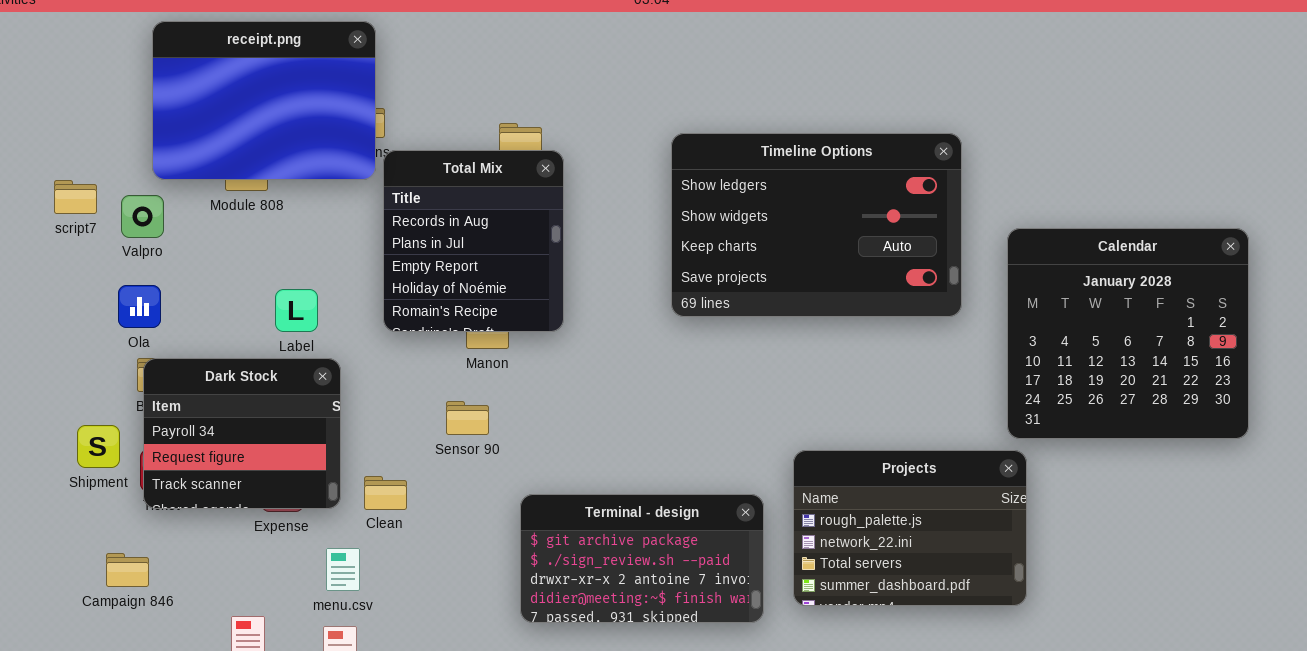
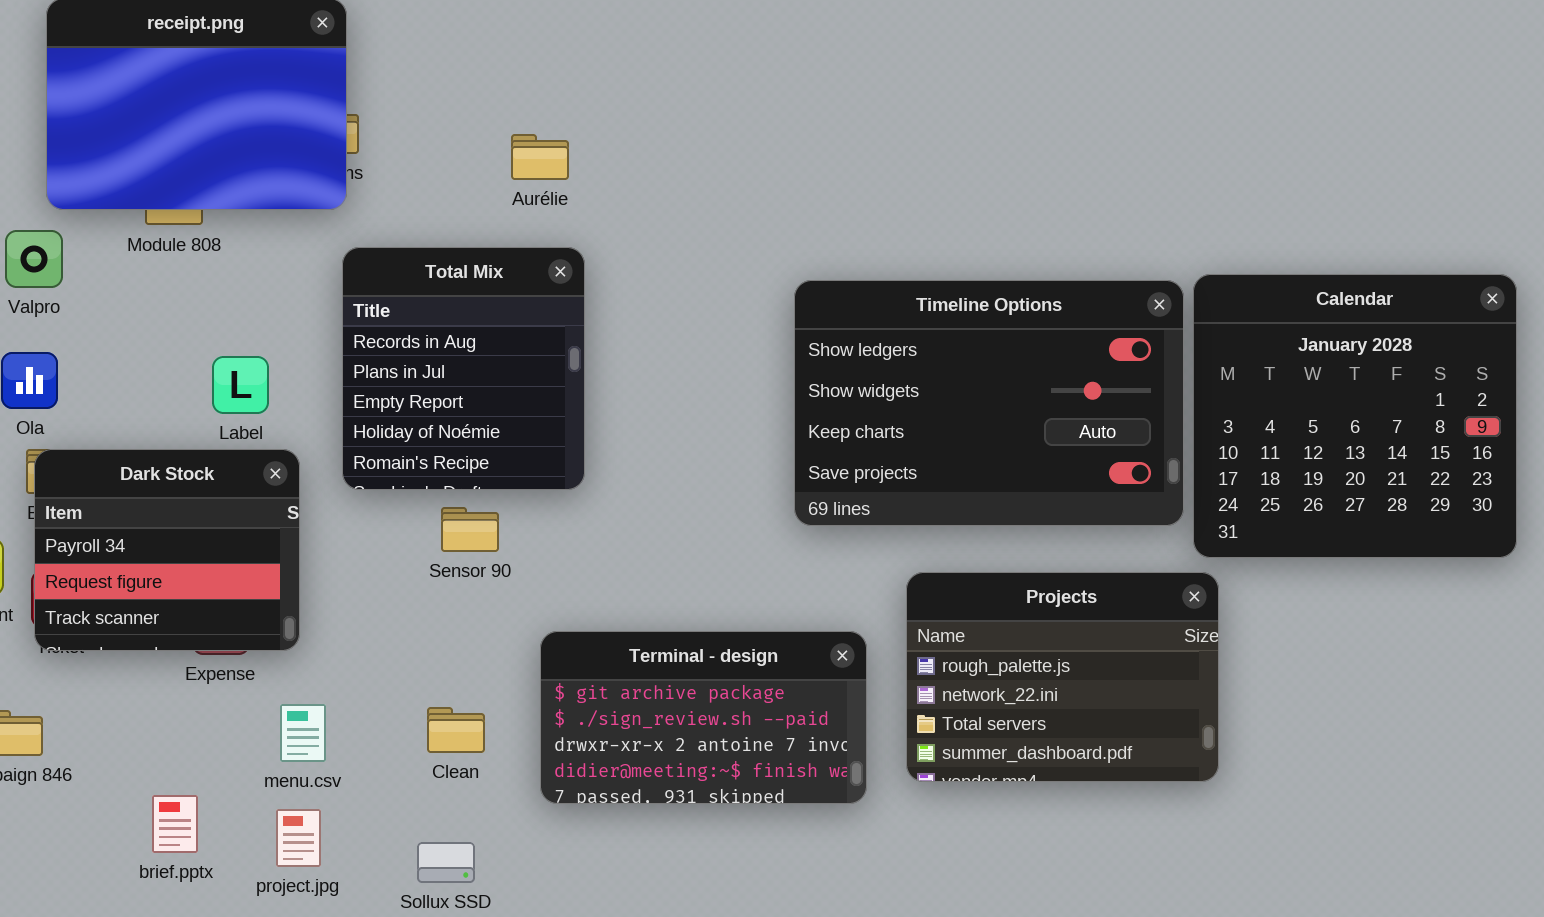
Timeline Options: [671,133,962,317] -> [794,280,1184,526], moved
Total Mix: [383,150,564,332] -> [342,247,585,490], moved
Clean: [364,476,407,510] -> [427,707,485,753], moved

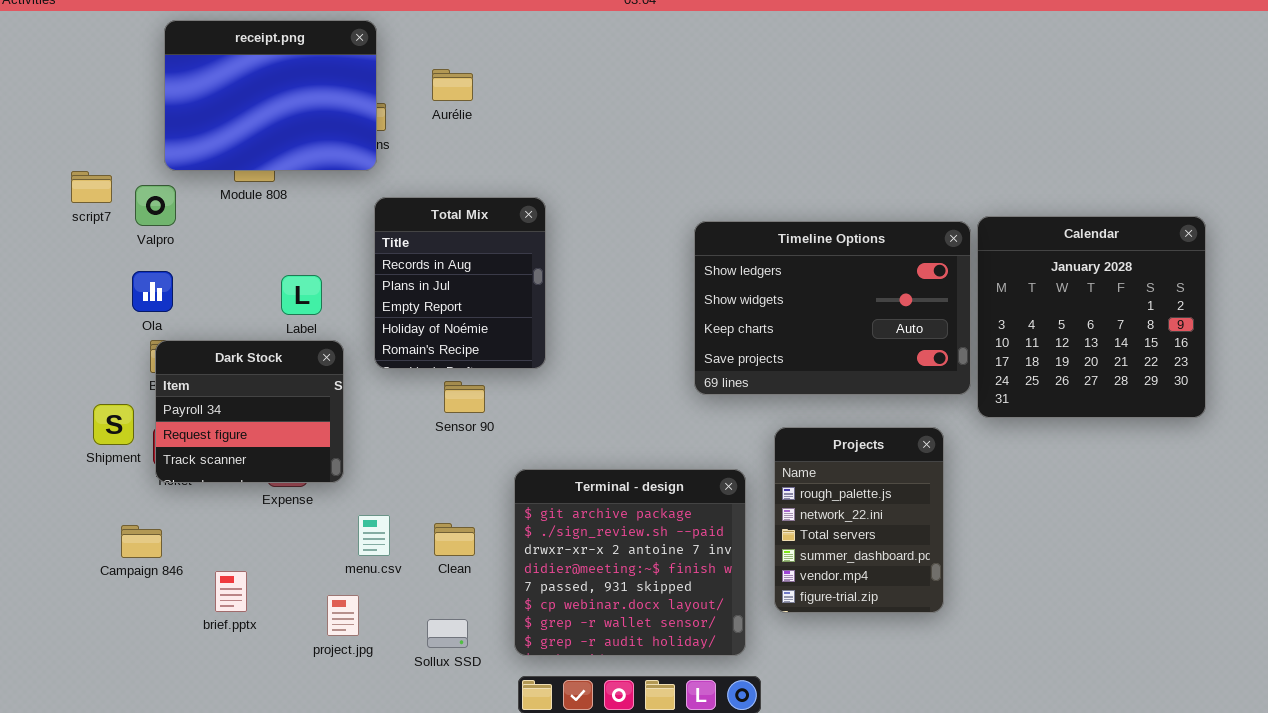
Aurélie: [511,134,569,180] -> [432,69,473,101], moved
Projects: [906,572,1219,782] -> [774,427,944,613], resized
Terminal - design: [540,631,867,804] -> [514,469,746,656], resized
menu.csv: [280,704,326,762] -> [358,515,390,556], moved
brief.pptx: [152,795,198,853] -> [215,571,247,612], moved

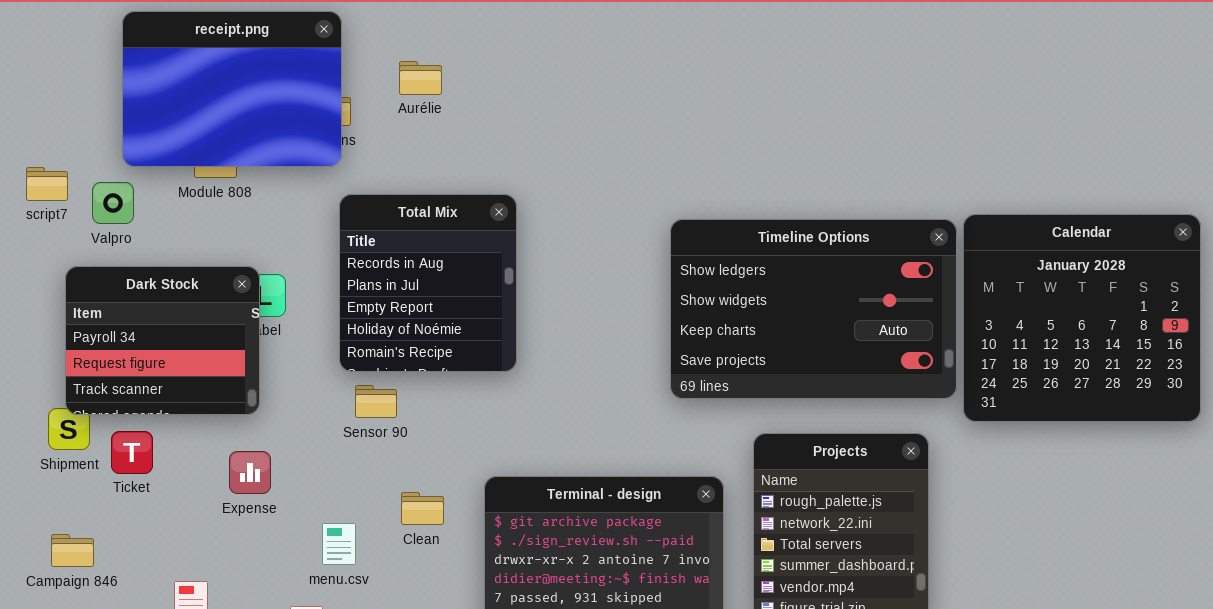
Dark Stock: [155,340,344,483] -> [65,266,260,415], moved
Sensor 90: [444,381,485,413] -> [355,385,397,418], moved
Clean: [434,523,475,556] -> [401,492,444,525], moved
Campaign 846: [121,525,162,558] -> [51,534,94,567], moved

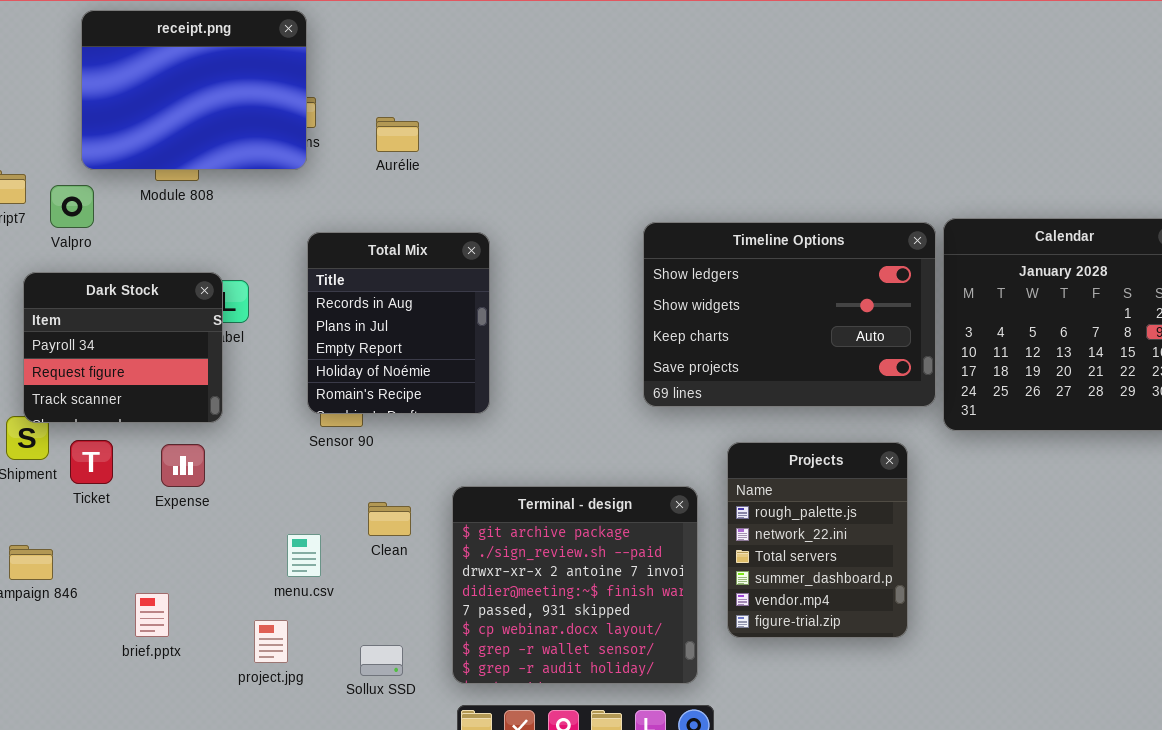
Aurélie: [399,61,442,95] -> [376,117,419,152], moved
Total Mix: [339,194,517,372] -> [307,232,490,414], moved
Expense: [229,451,271,494] -> [161,444,205,487], moved

